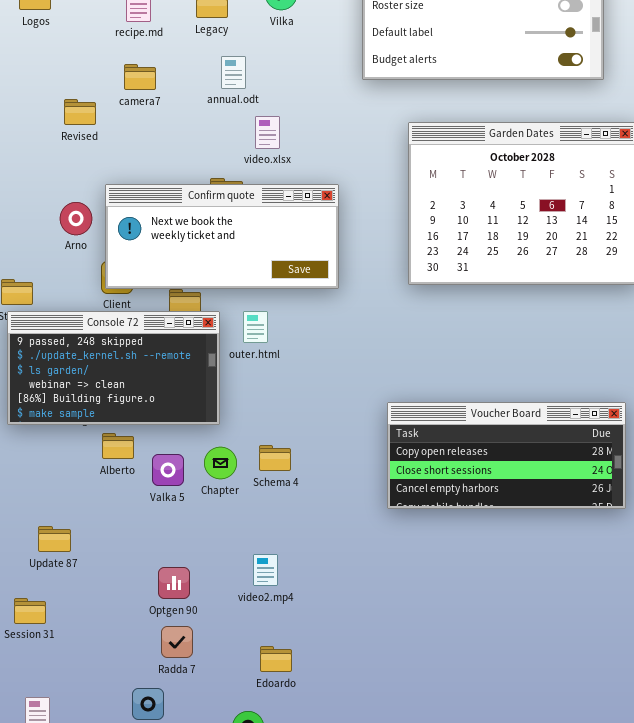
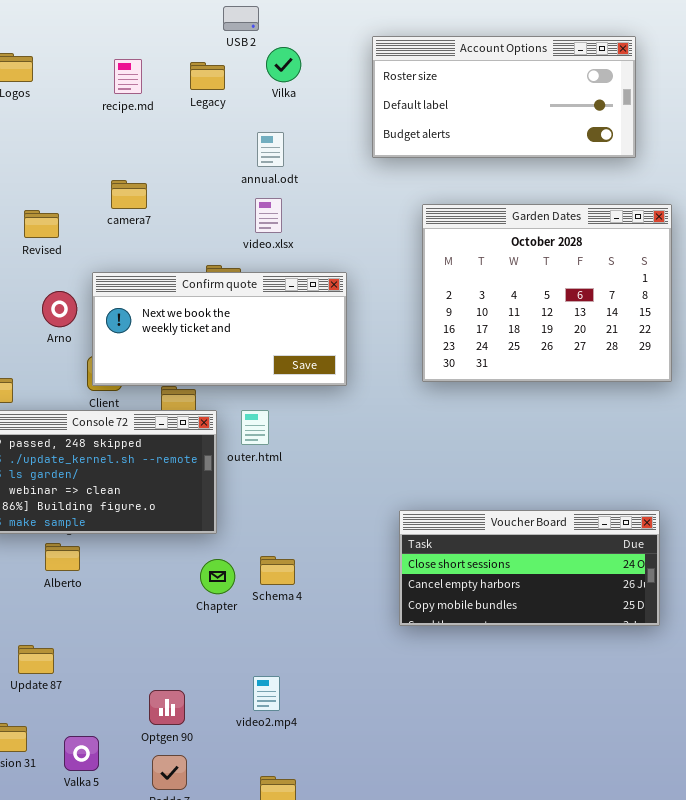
annual.odt: [221,56,246,89] -> [257,132,284,167], moved
camera7: [124,64,156,90] -> [111,180,147,209], moved
Revised: [64,99,96,125] -> [24,210,59,238], moved
Voucher Board: [387,402,626,509] -> [399,510,660,626], scrolled down 1 row
Alberto: [102,433,134,459] -> [45,543,80,571], moved
Valka 5: [152,454,184,486] -> [64,736,99,771], moved

